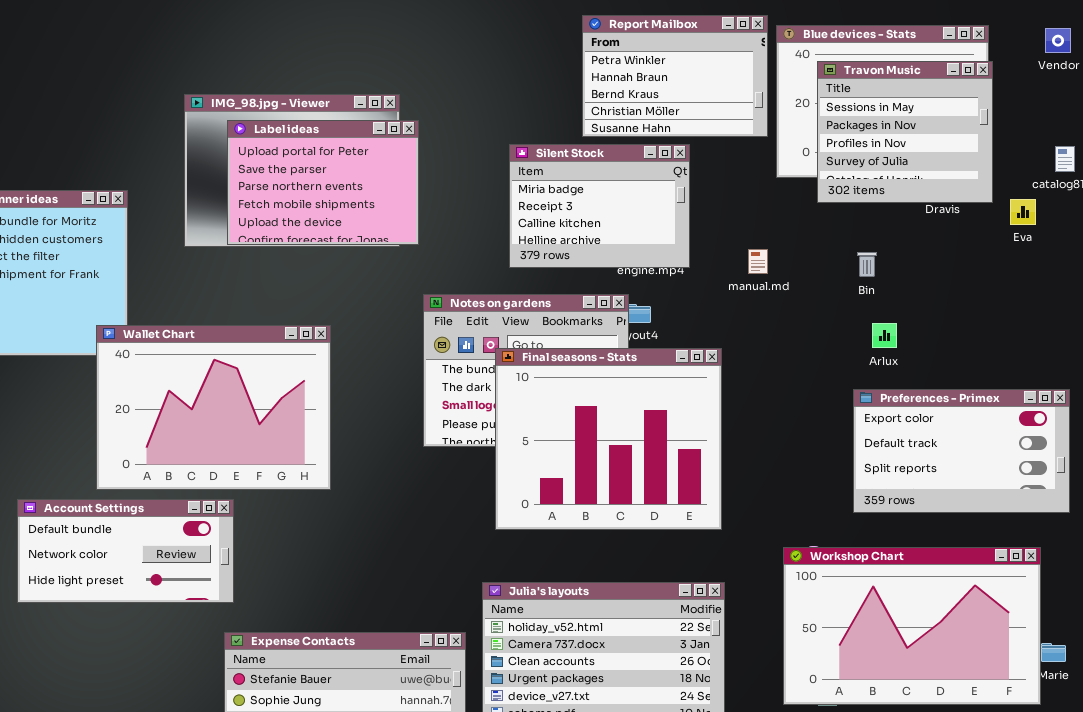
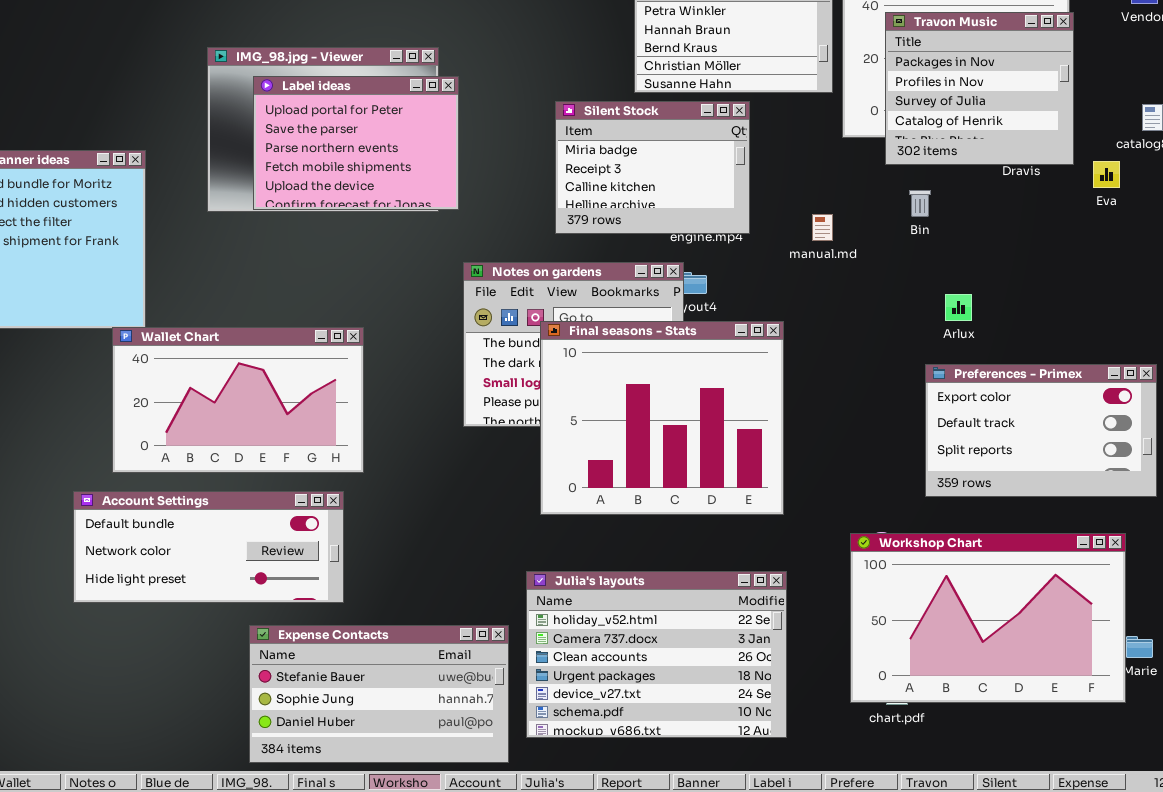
Travon Music: [817,61,993,203] -> [885,12,1074,165], scrolled down 1 row
Bin: [857,252,877,277] -> [909,190,931,217], moved
Wallet Chart: [96,325,331,490] -> [112,327,364,473], resized
Account Settings: [17,499,234,603] -> [73,491,344,603], moved, resized

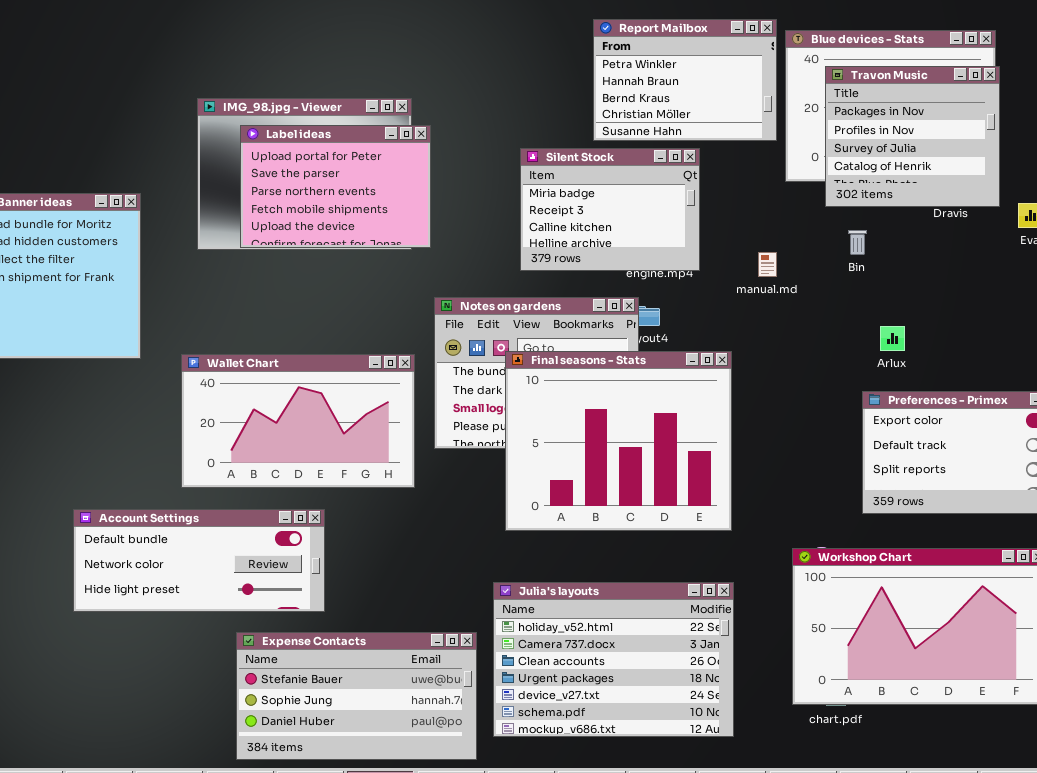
Wallet Chart: [112,327,364,473] -> [181,354,415,488], moved

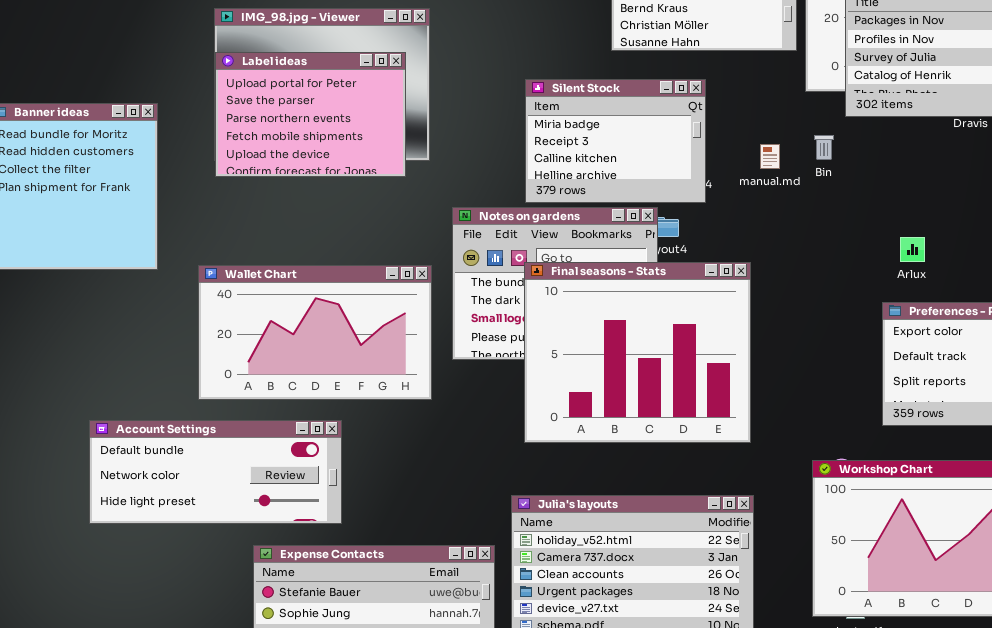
Label ideas: [240,125,431,248] -> [215,52,406,177], moved
Silent Stock: [520,148,700,271] -> [525,79,706,203], moved
Bin: [848,230,867,255] -> [814,135,834,160], moved
manual.md: [758,252,777,277] -> [760,144,780,169], moved

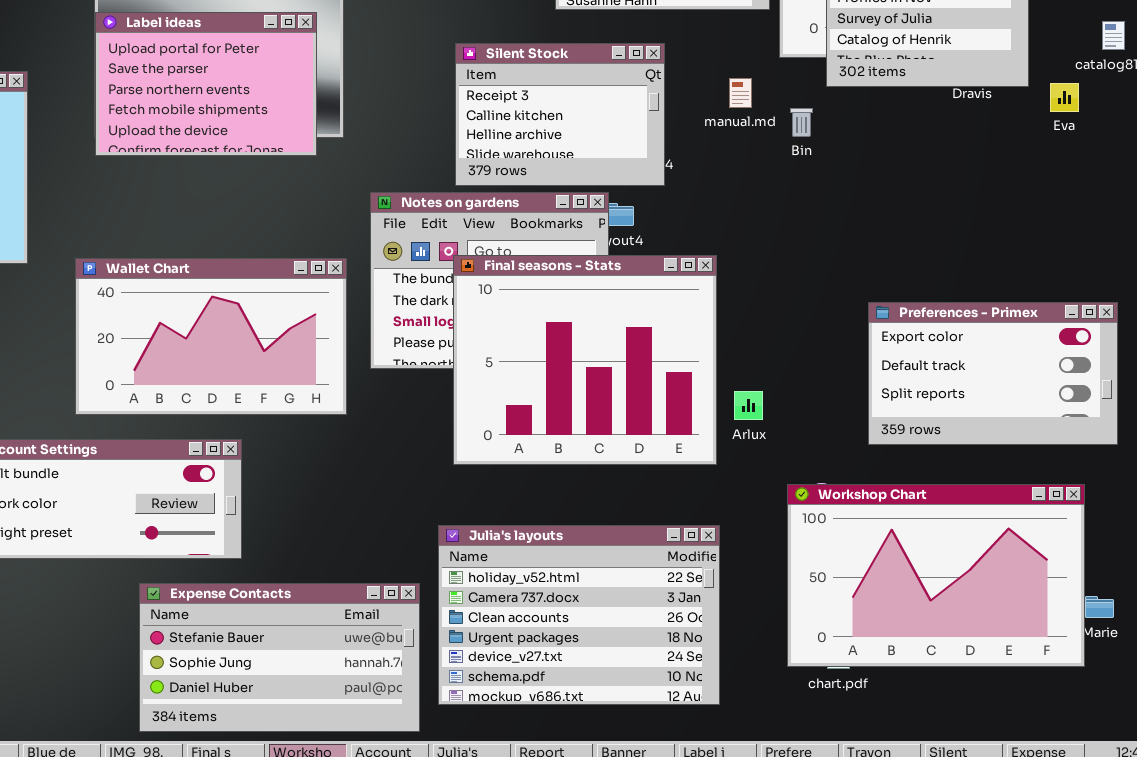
Silent Stock: [525,79,706,203] -> [455,43,665,186], scrolled down 1 row
manual.md: [760,144,780,169] -> [729,78,752,108], moved
Arlux: [900,237,925,262] -> [734,391,763,420], moved

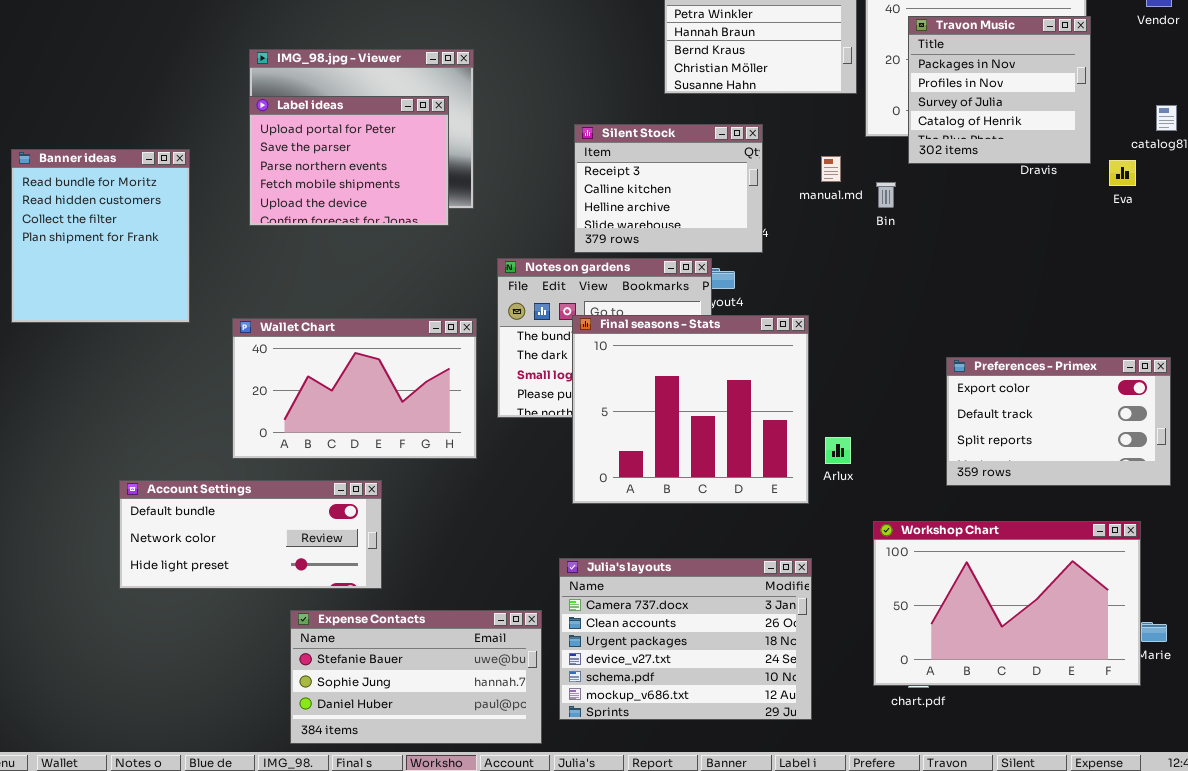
Julia's layouts: [438,525,720,705] -> [559,558,812,720], scrolled down 1 row

